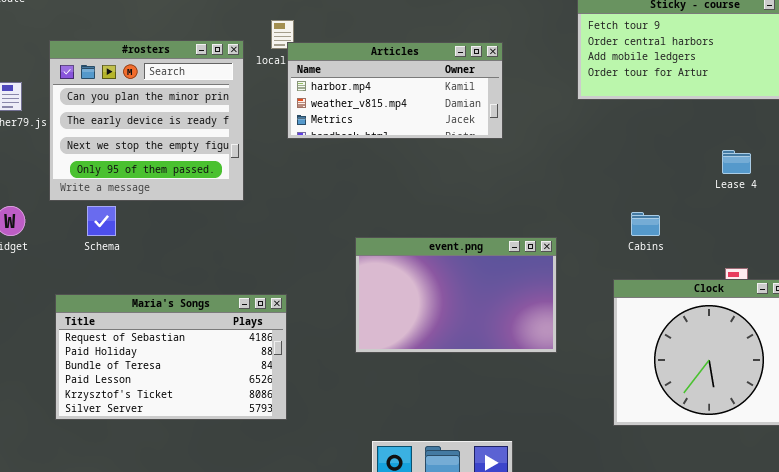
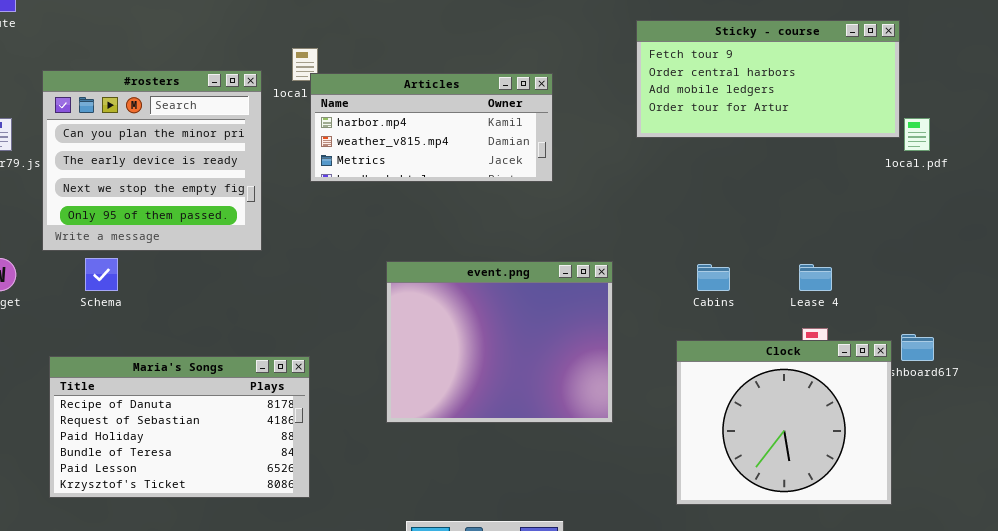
Lease 4: [722,150,751,174] -> [799,264,832,291], moved
event.png: [355,237,557,353] -> [386,261,613,423], resized
Maria's Songs: [55,294,287,420] -> [49,356,310,498], scrolled up 1 row

